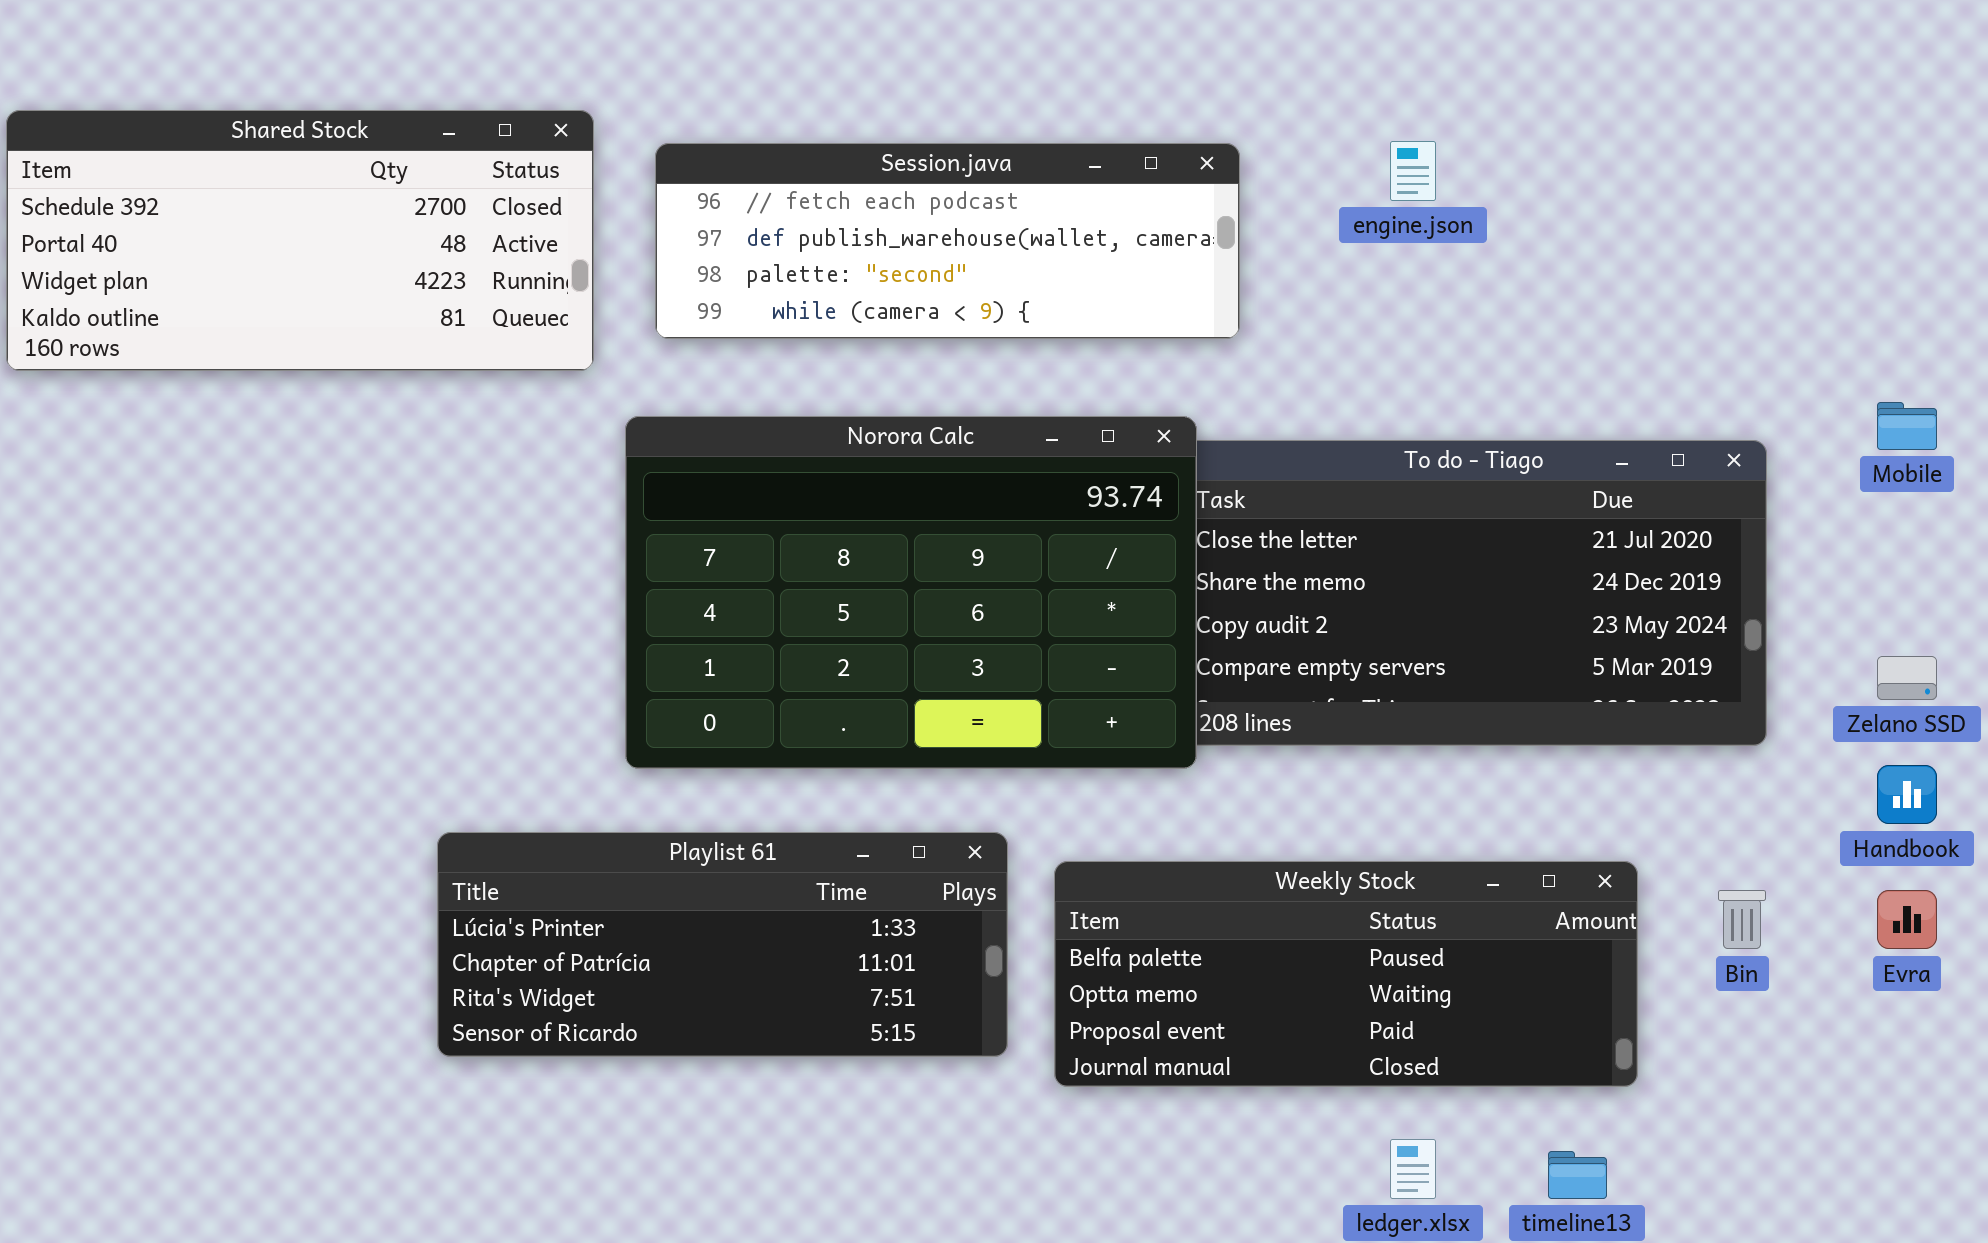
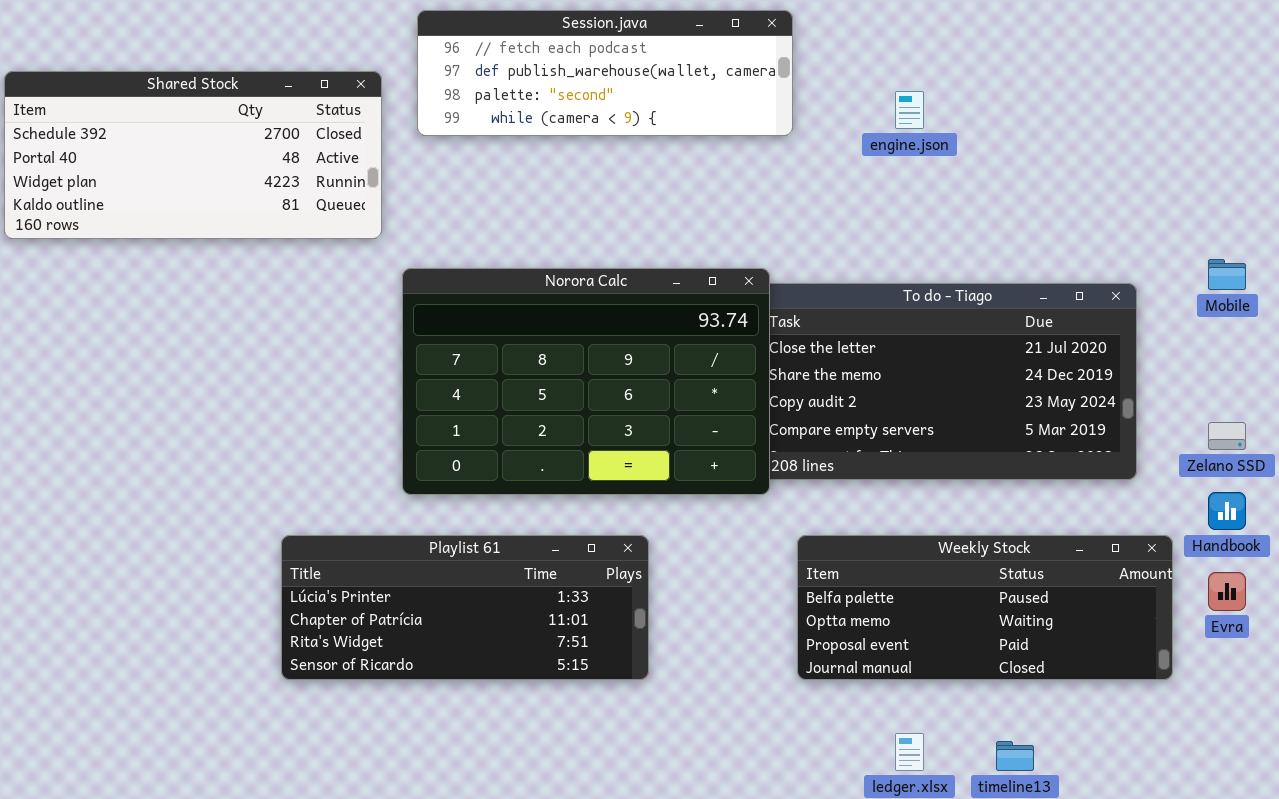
Session.java: [655,143,1240,339] -> [417,10,793,136], moved
Weekly Stock: [1054,861,1638,1087] -> [797,535,1173,680], moved

